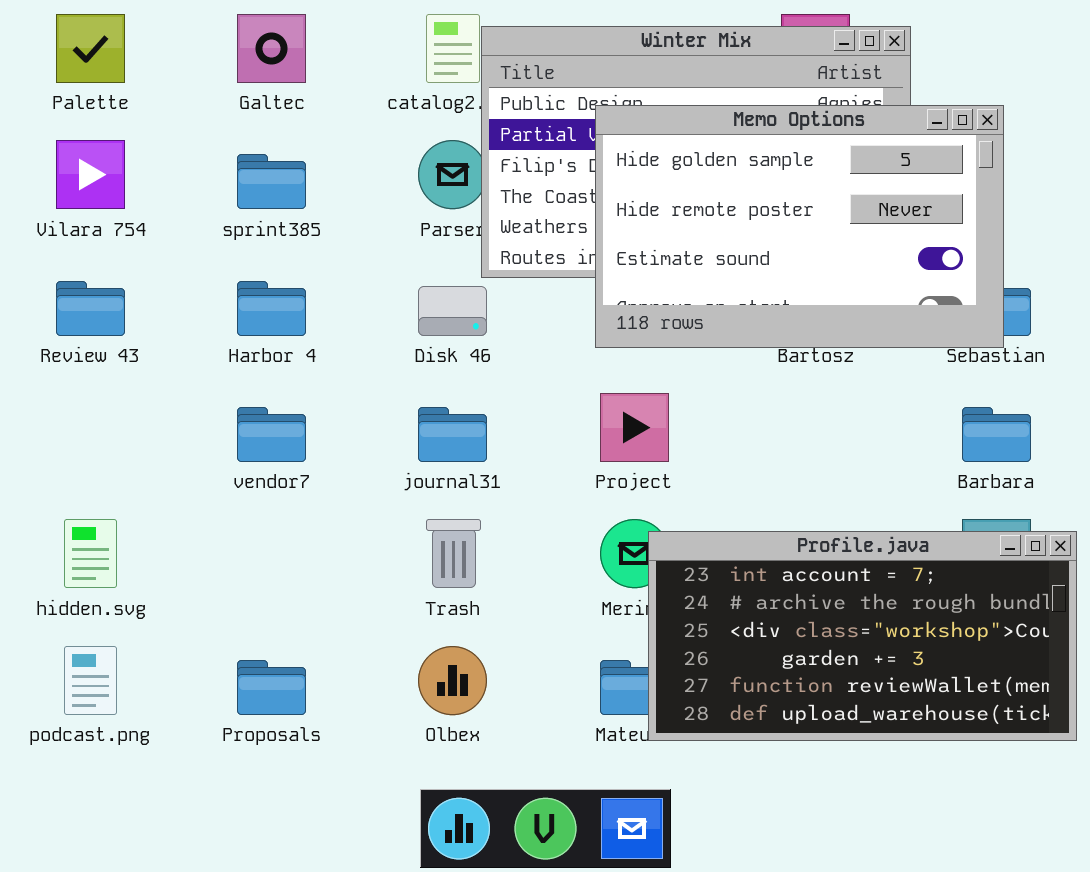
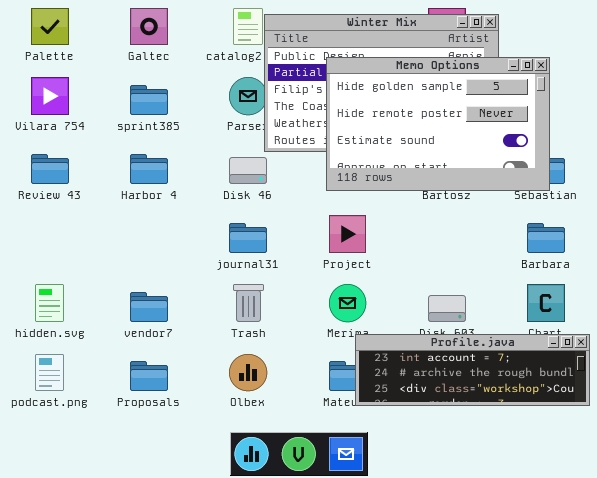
vendor7: [237,407,306,462] -> [130,292,168,322], moved
Profile.java: [648,531,1077,741] -> [355,334,590,406], resized

